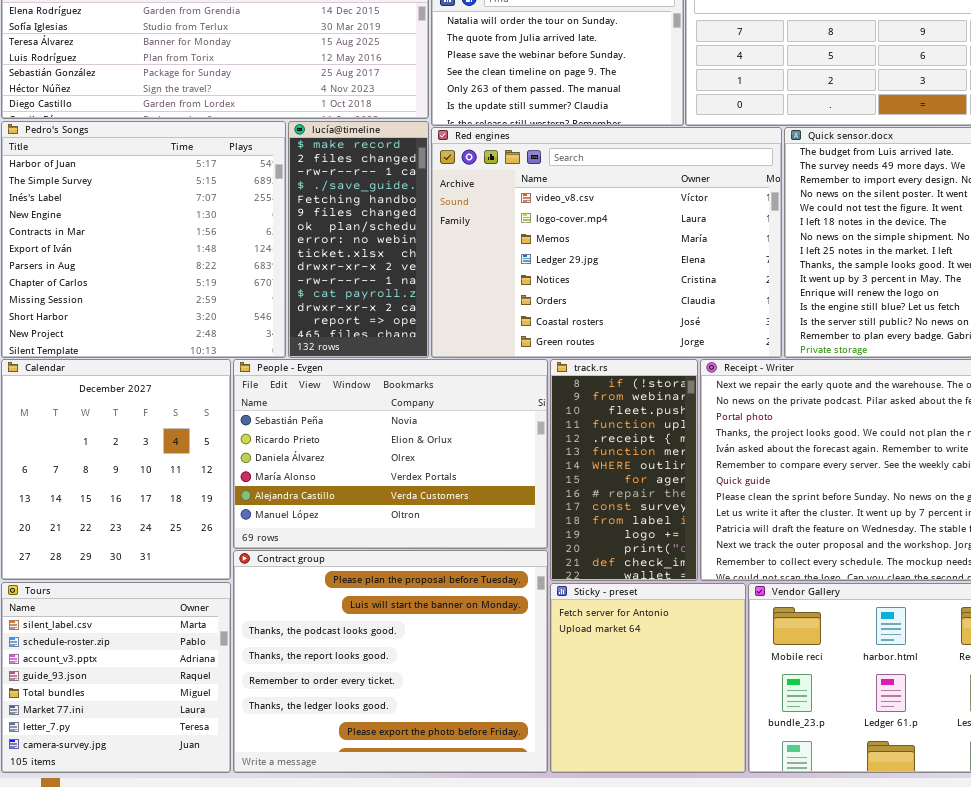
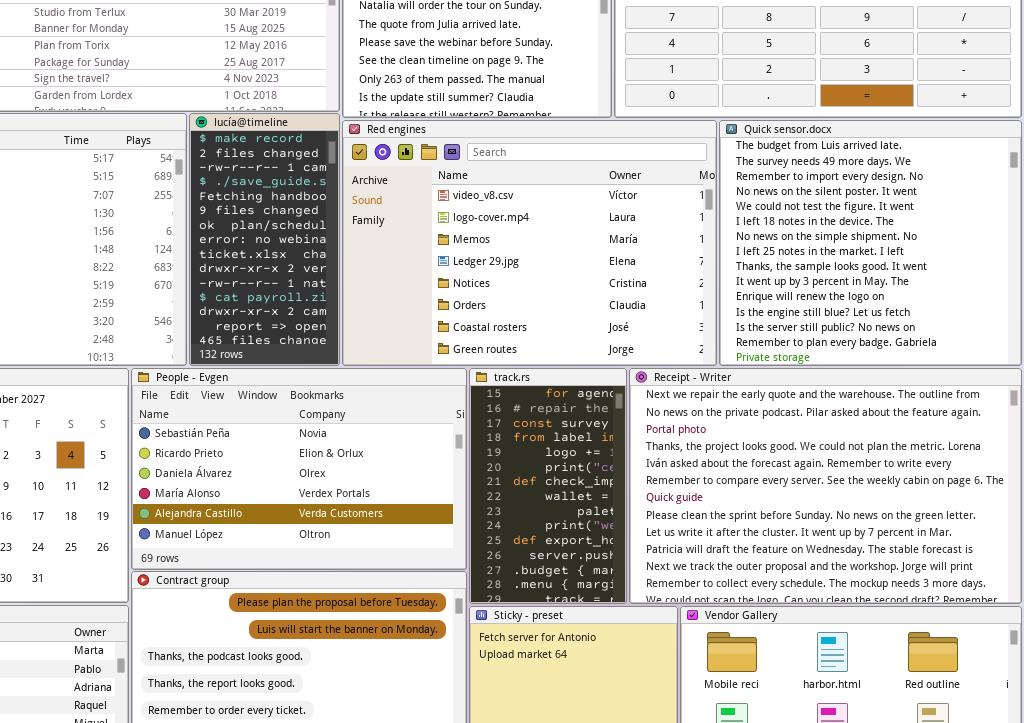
track.rs: [550,359,698,581] -> [469,368,627,604], scrolled down 7 rows

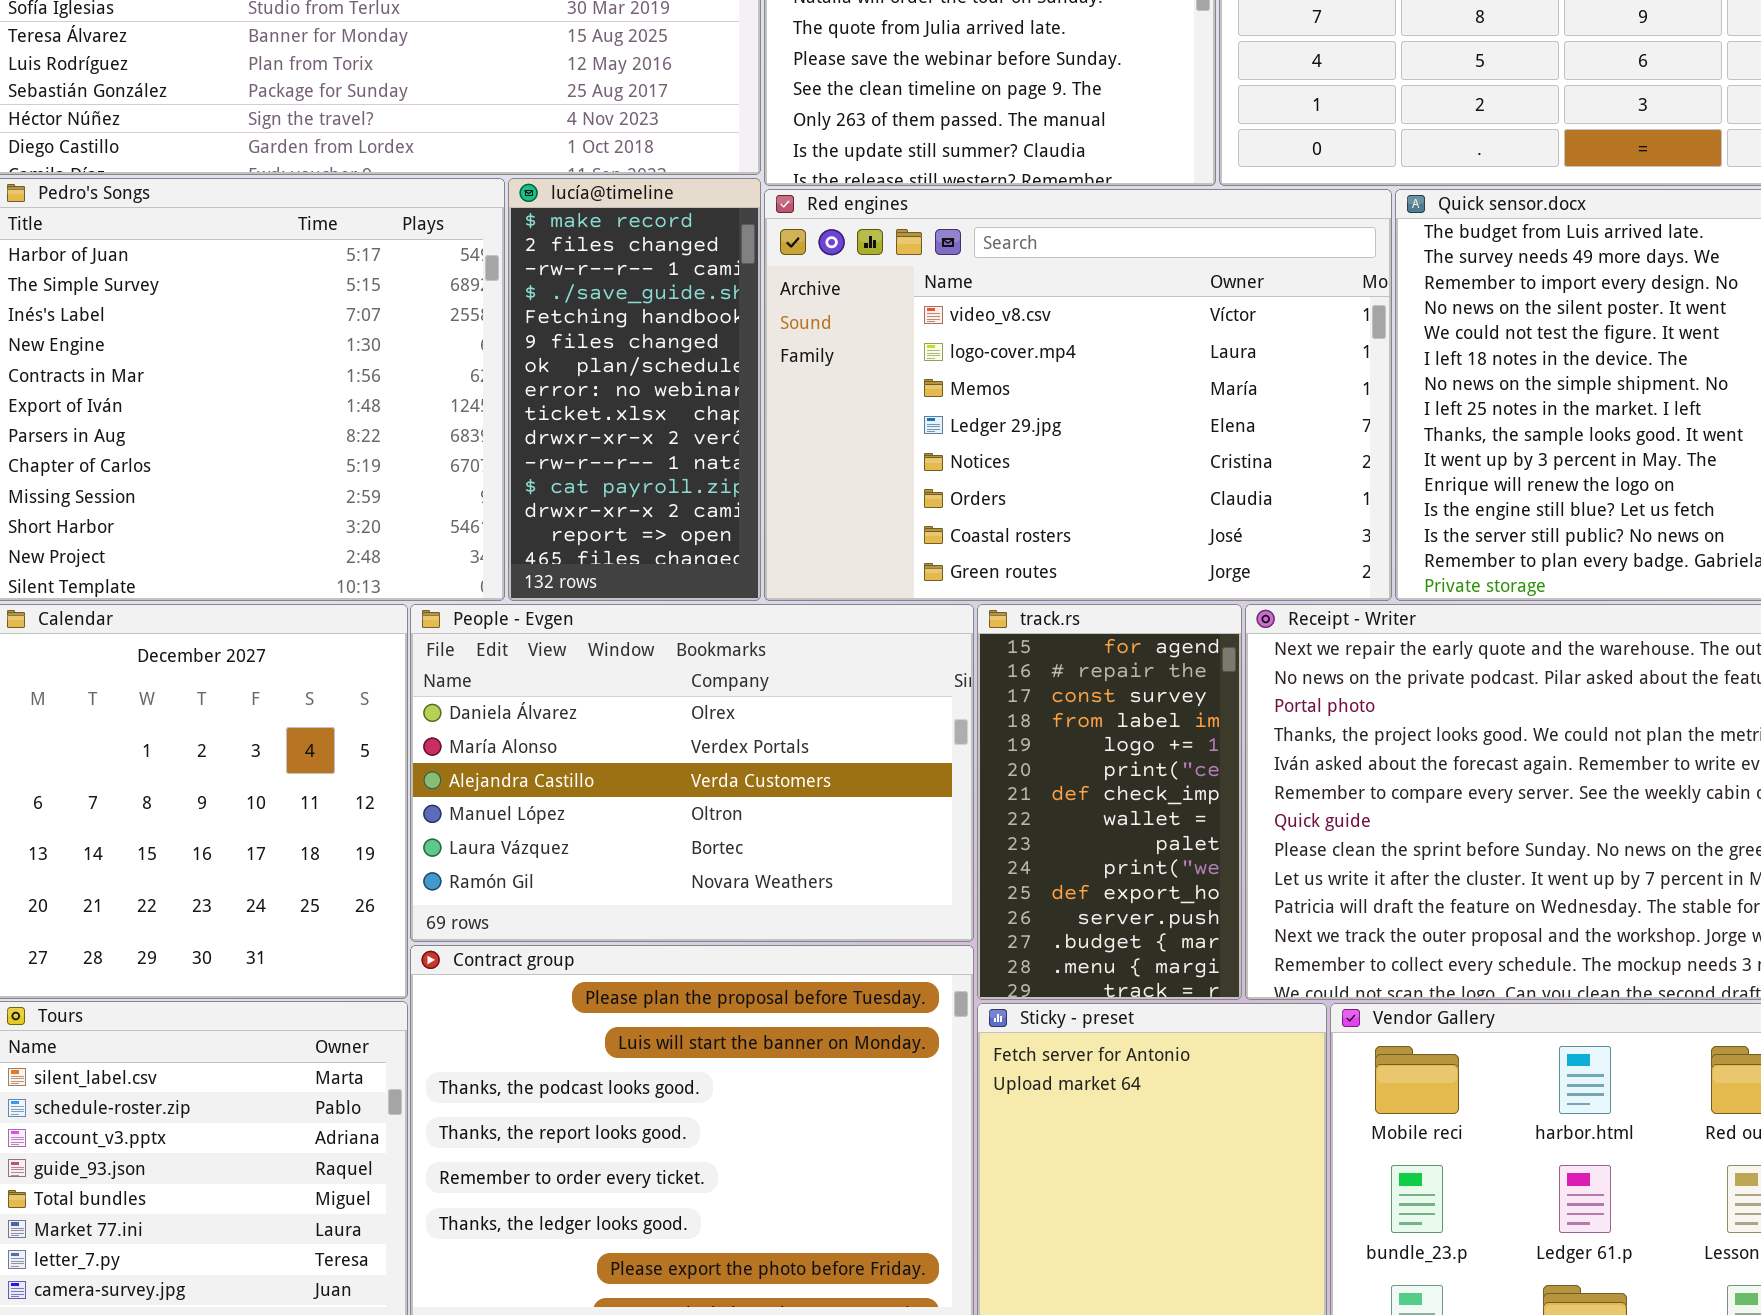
People - Evgen: [131,368,467,570] -> [410,604,974,942], scrolled down 2 rows

